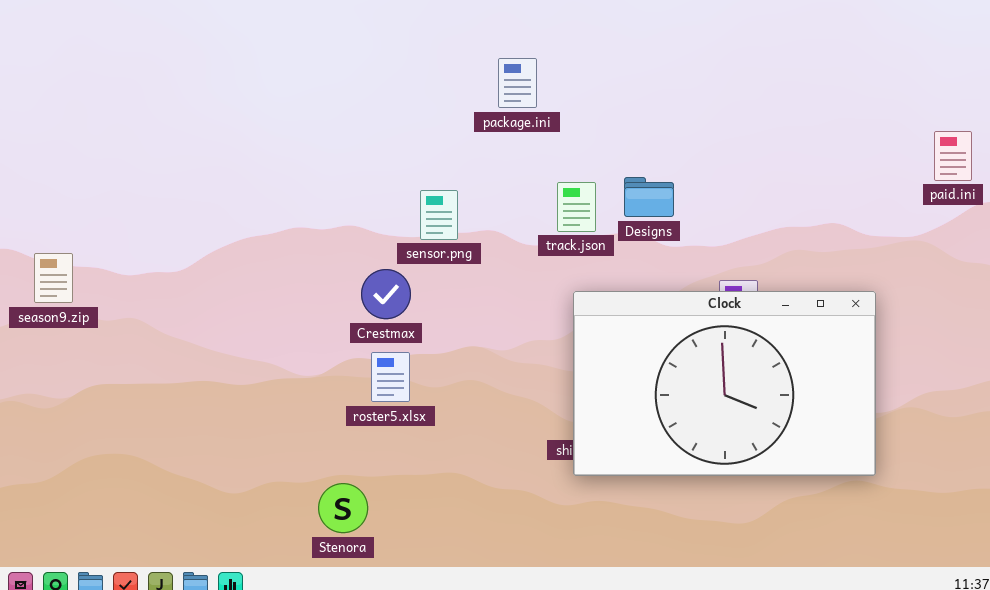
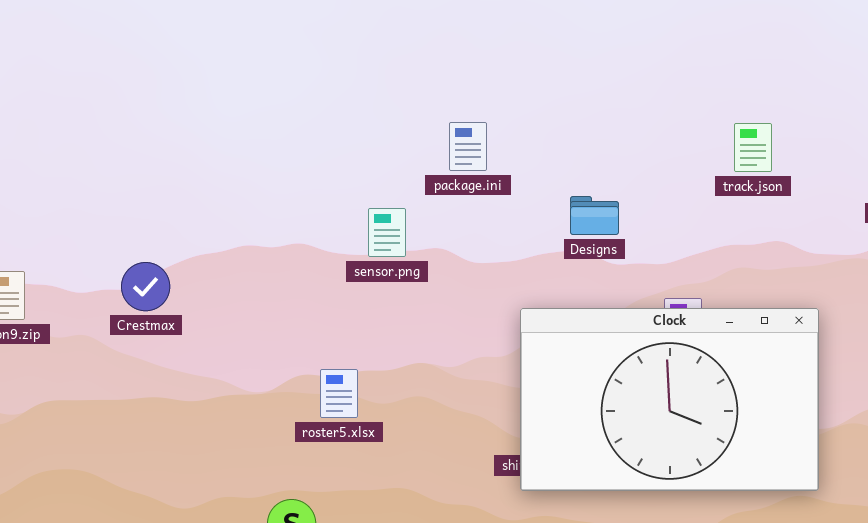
package.ini: [498,58,537,108] -> [449,122,487,171], moved
track.json: [557,182,596,232] -> [734,123,772,172], moved
Crestmax: [361,269,411,319] -> [121,262,170,311], moved

